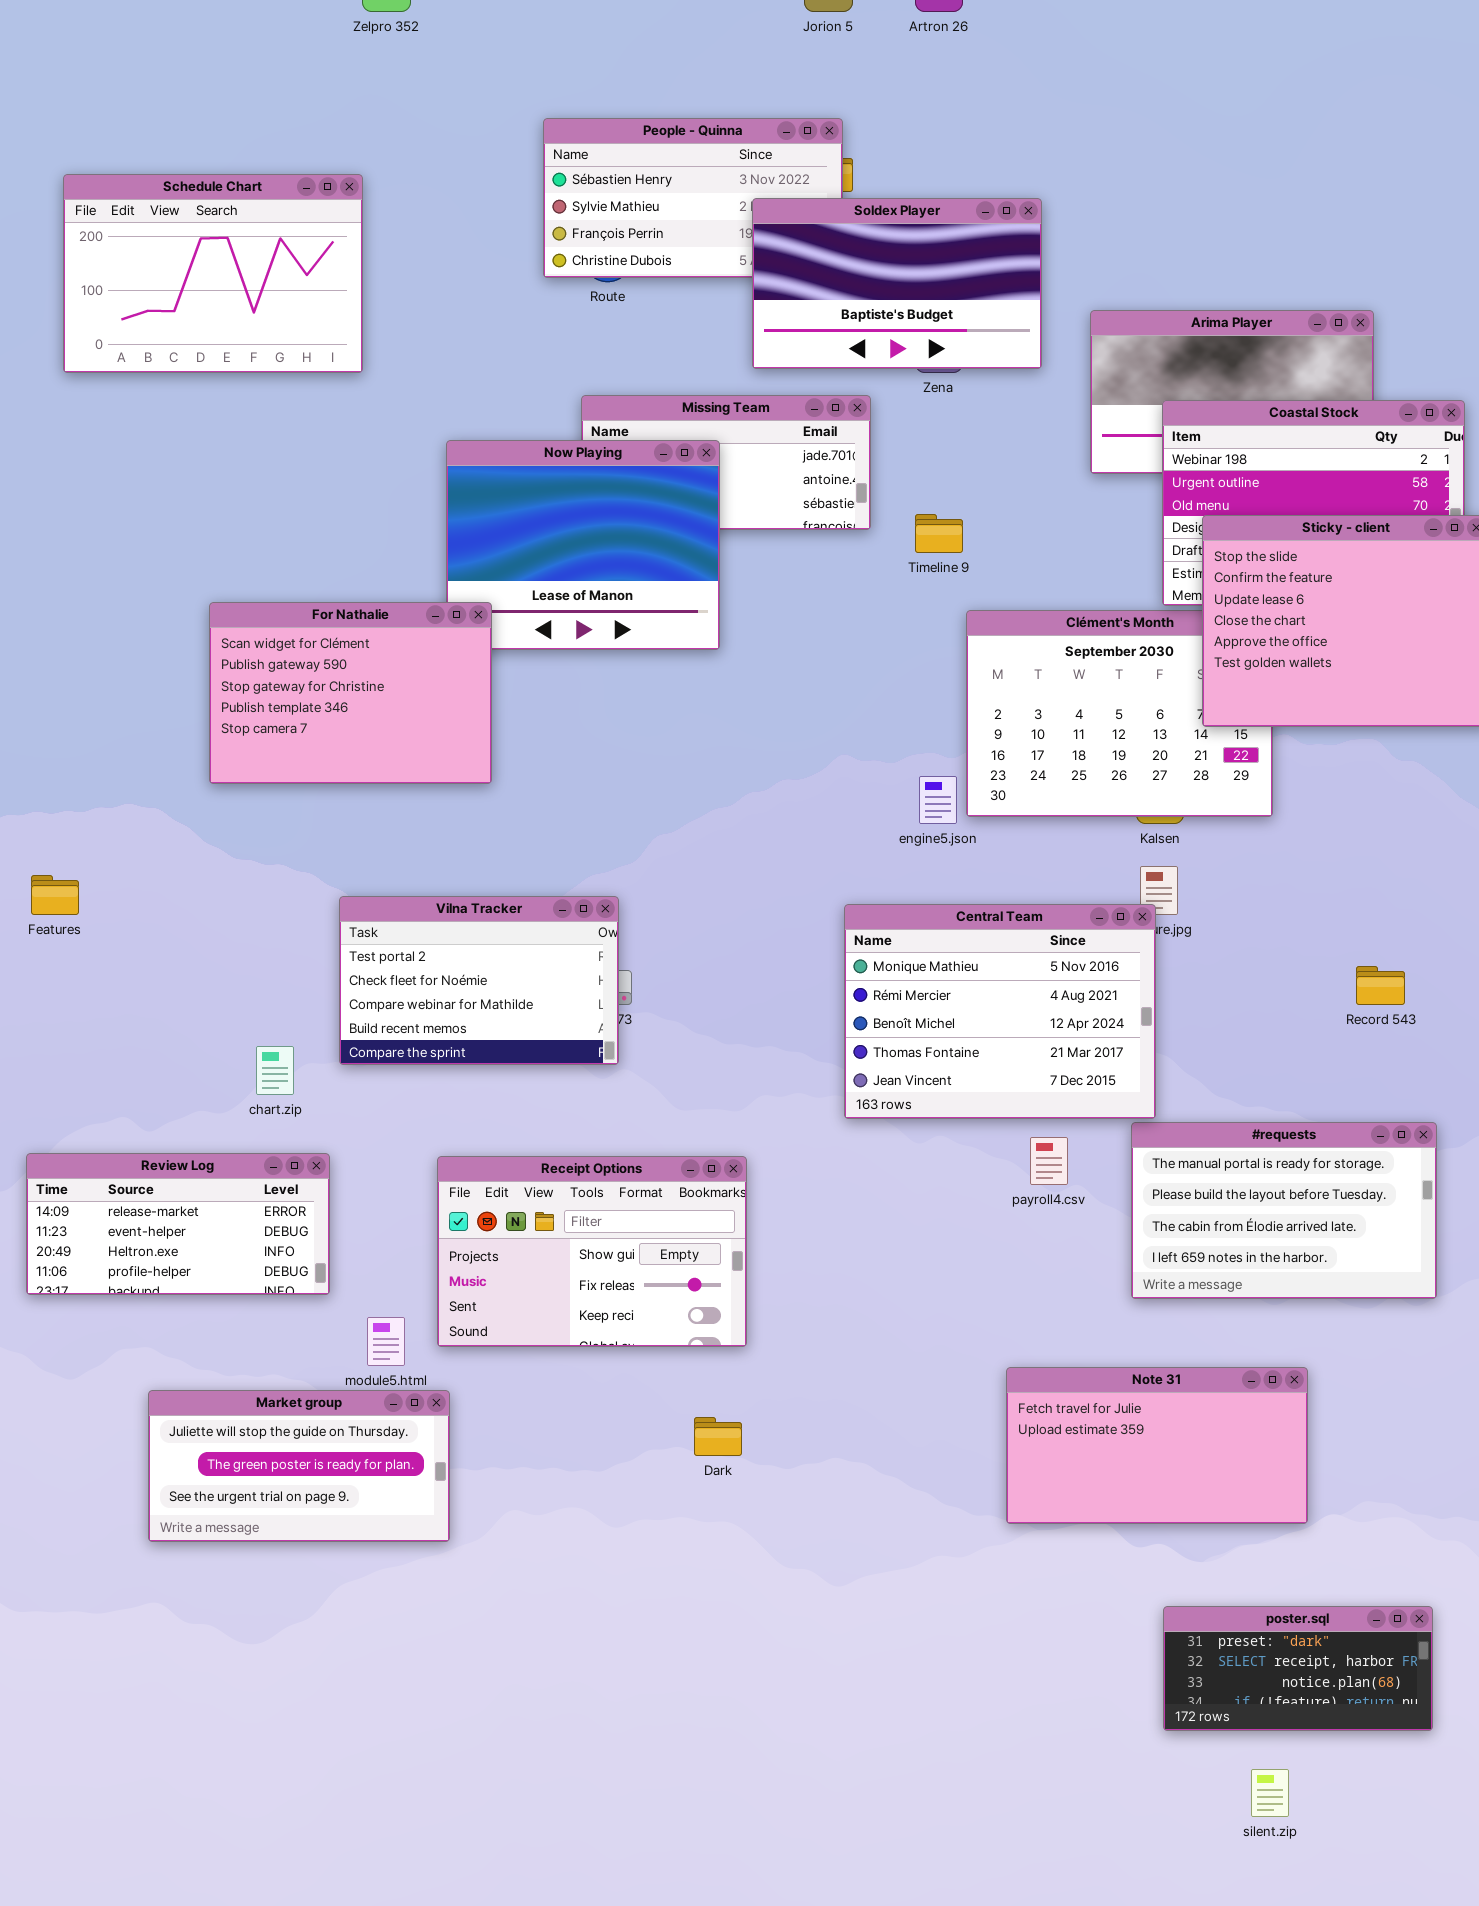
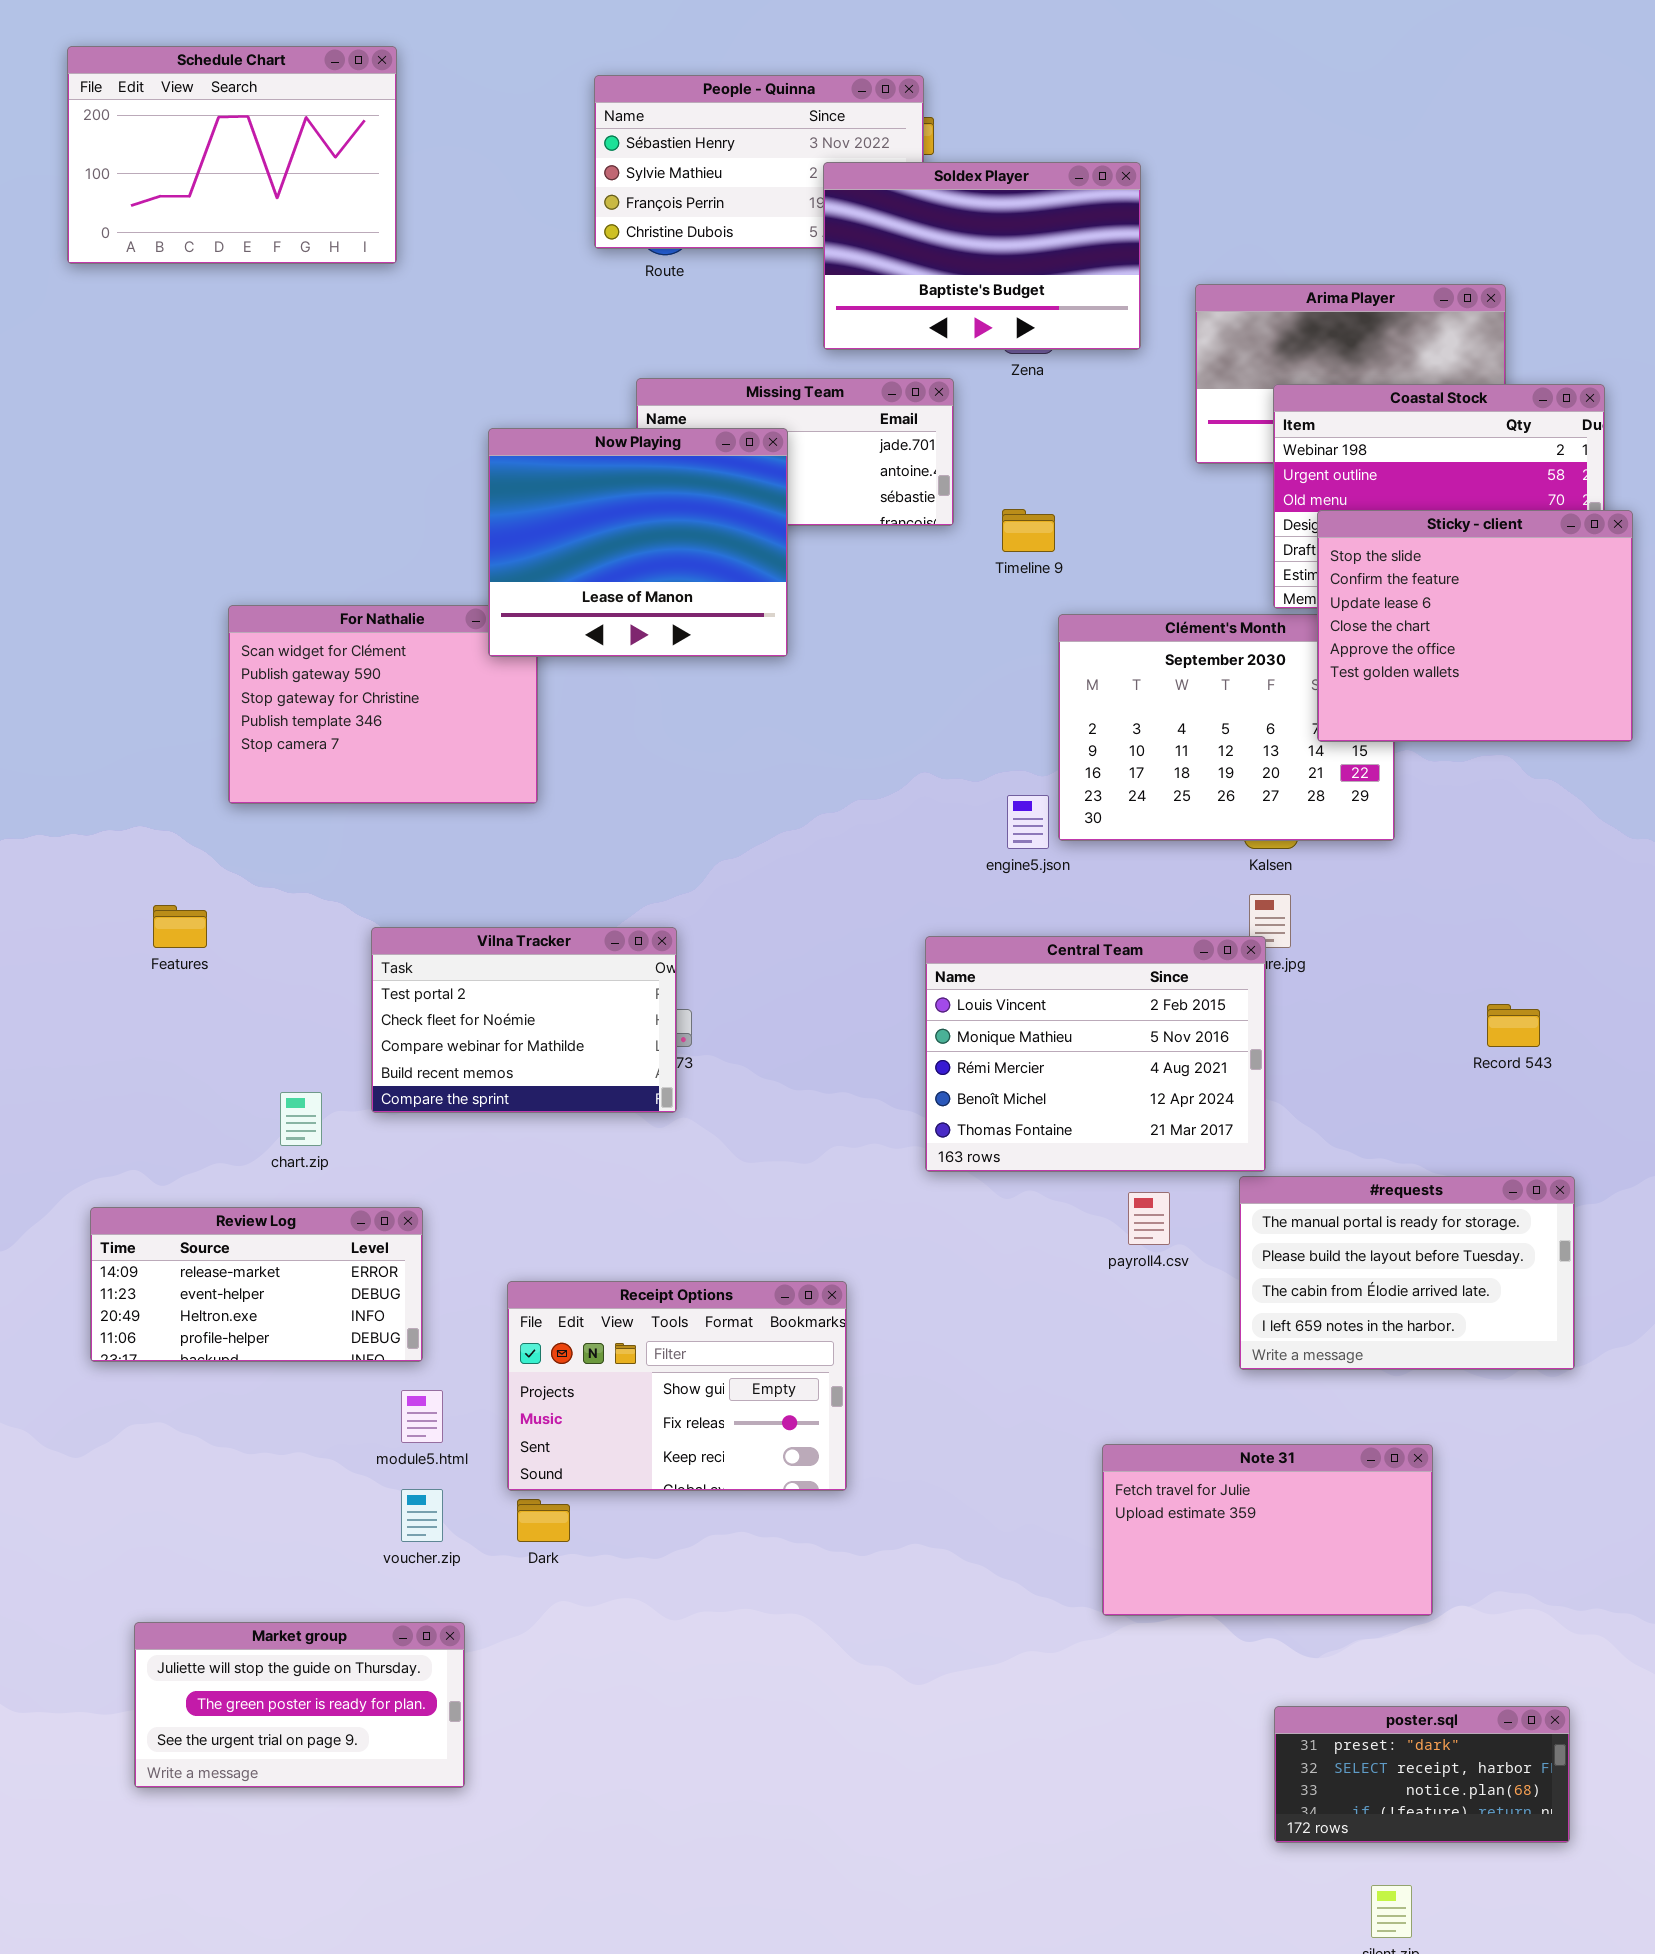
Schedule Chart: [63,174,363,373] -> [67,46,397,264], moved
Now Playing: [446,440,720,650] -> [488,428,788,657], raised
Features: [31,875,79,915] -> [153,905,207,948], moved
Central Team: [844,904,1156,1119] -> [925,936,1266,1172], scrolled up 1 row
Review Log: [26,1153,330,1295] -> [90,1207,423,1362], moved
Receipt Options: [437,1156,747,1347] -> [507,1281,847,1491], moved
Market group: [148,1390,450,1542] -> [134,1622,465,1788], moved
Dark: [694,1417,742,1456] -> [517,1499,570,1542], moved

